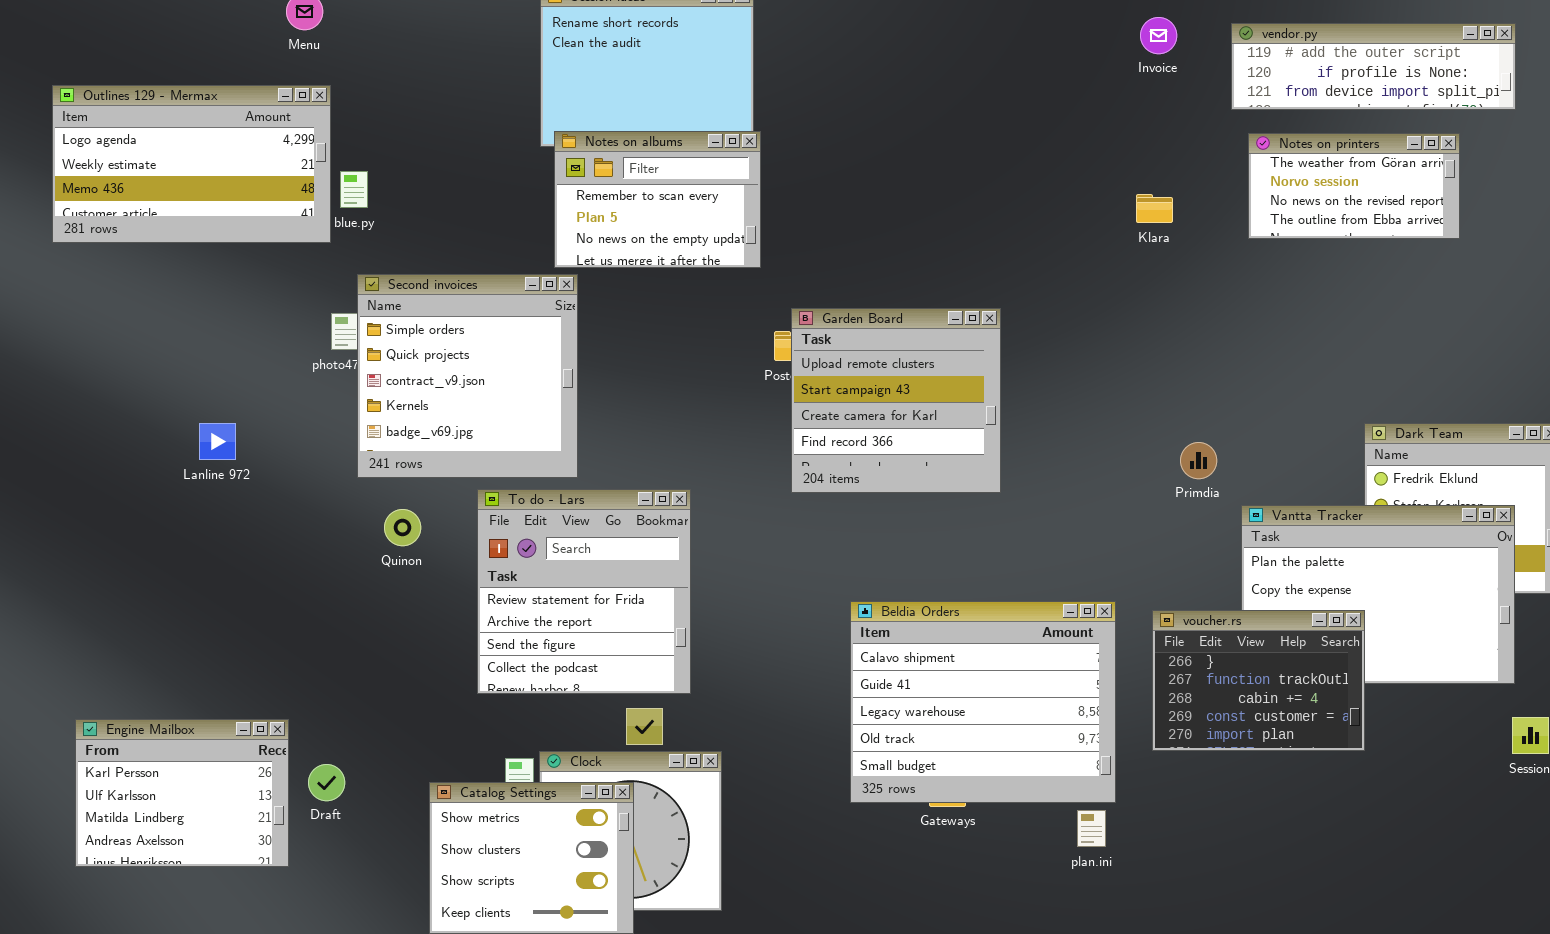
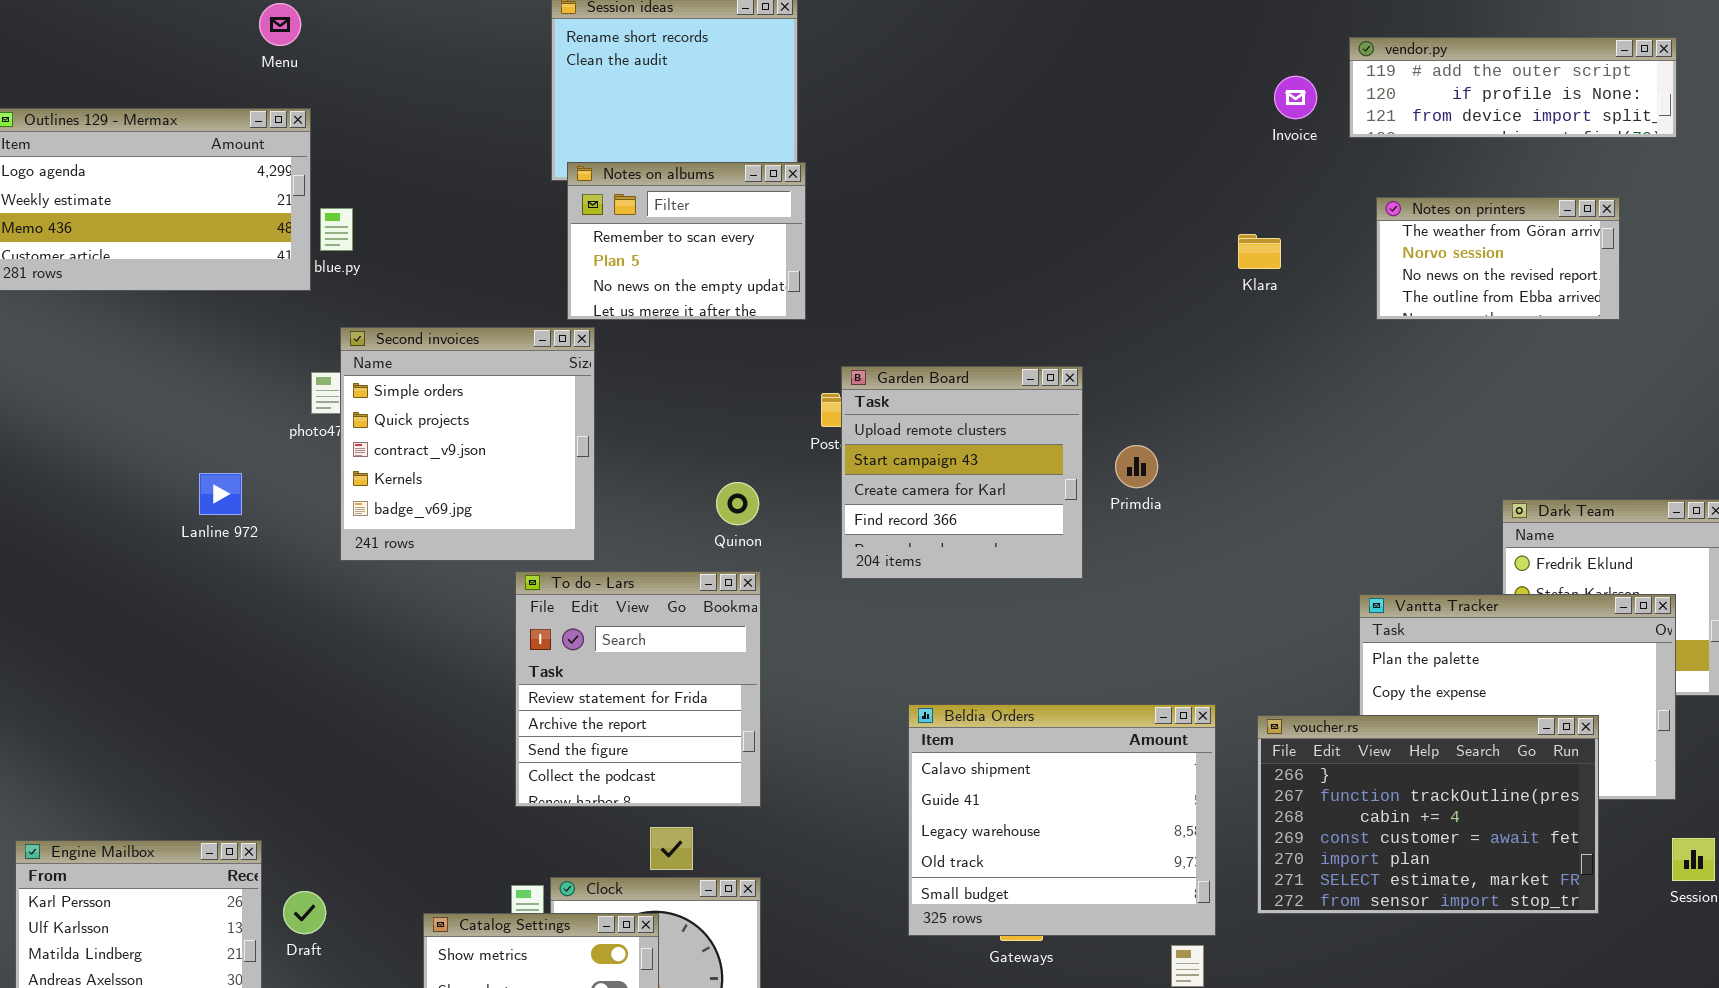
Invoice: [1140,17,1177,54] -> [1274,76,1317,119], moved
Notes on printers: [1248,133,1460,239] -> [1376,197,1620,320], moved
Lanline 972: [199,423,236,460] -> [199,473,242,515], moved
Primdia: [1180,442,1217,479] -> [1115,445,1158,488], moved
To do - Lars: [477,489,691,694] -> [515,571,761,807], moved
Quinon: [384,509,421,546] -> [716,482,759,525], moved
voucher.rs: [1152,610,1365,751] -> [1257,715,1599,914], resized

